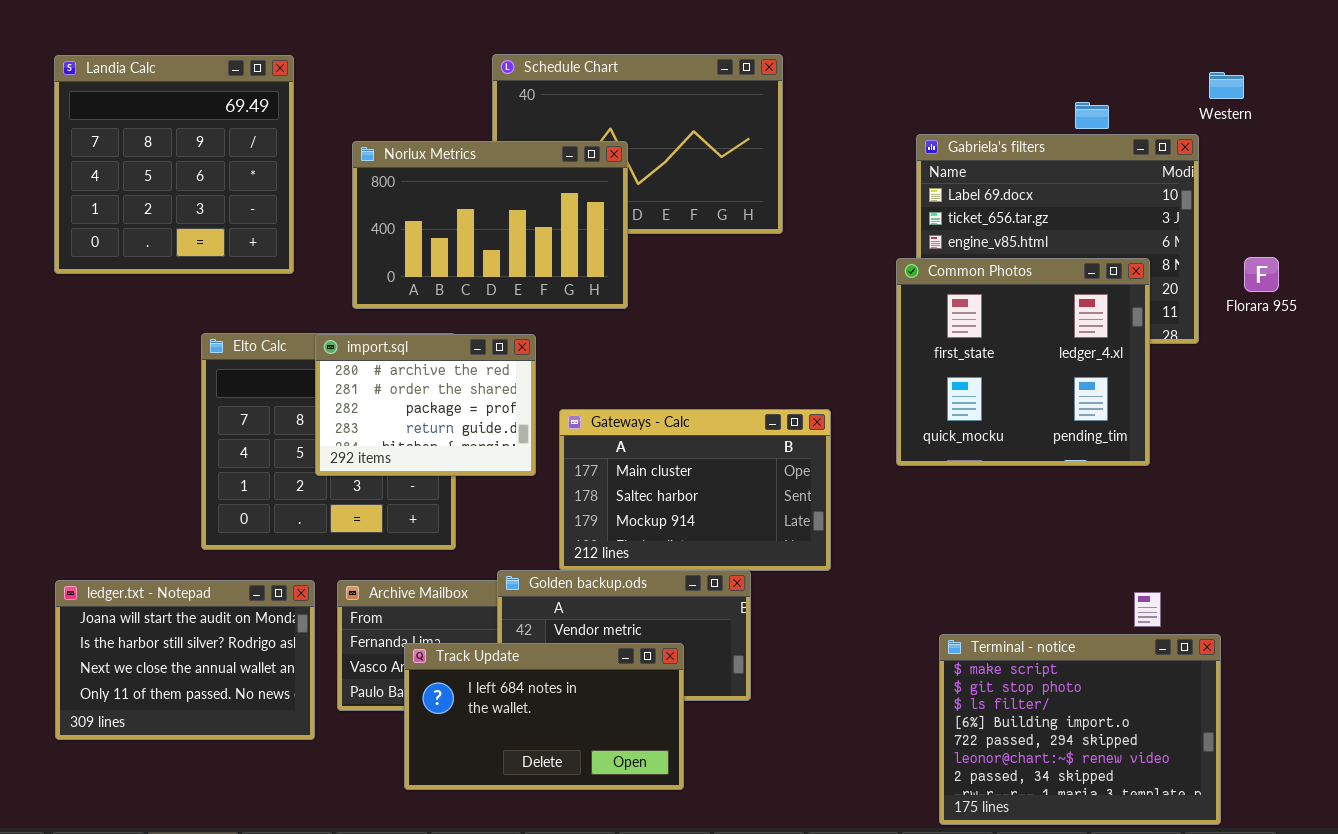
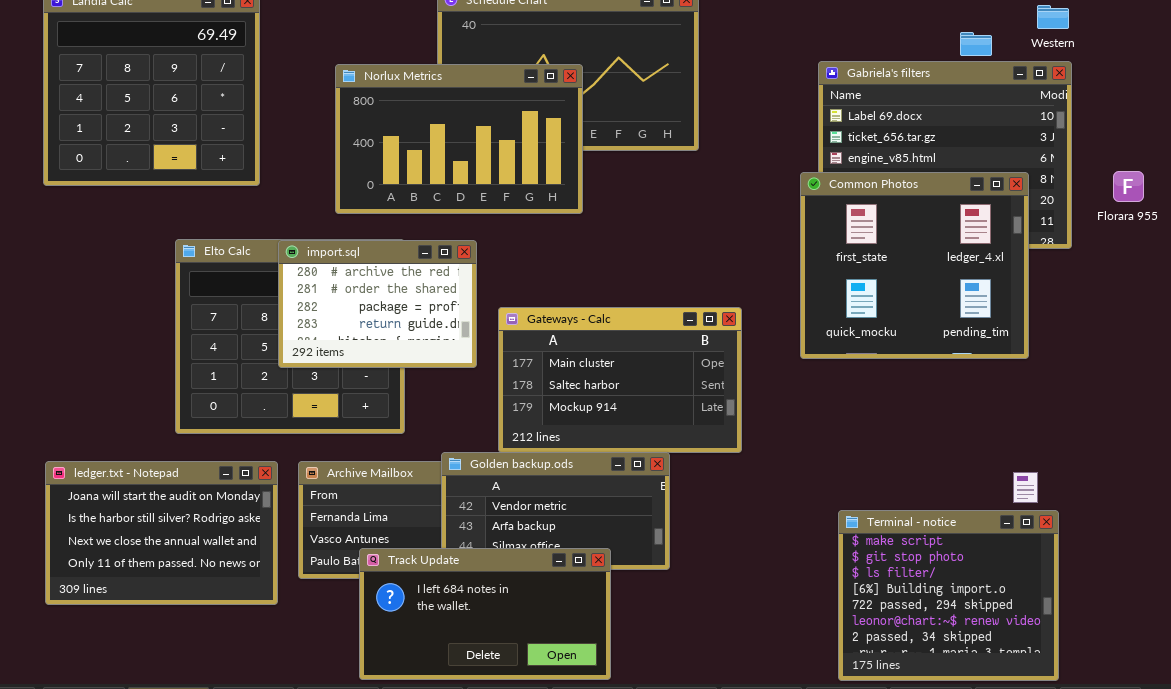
Western: [1209,72,1244,99] -> [1037,5,1069,29], moved
Norlux Metrics: [352,141,628,309] -> [335,64,583,214], moved
Terminal - notice: [939,634,1221,825] -> [838,510,1059,681], resized
Track Update: [404,643,684,790] -> [359,548,611,680], moved

